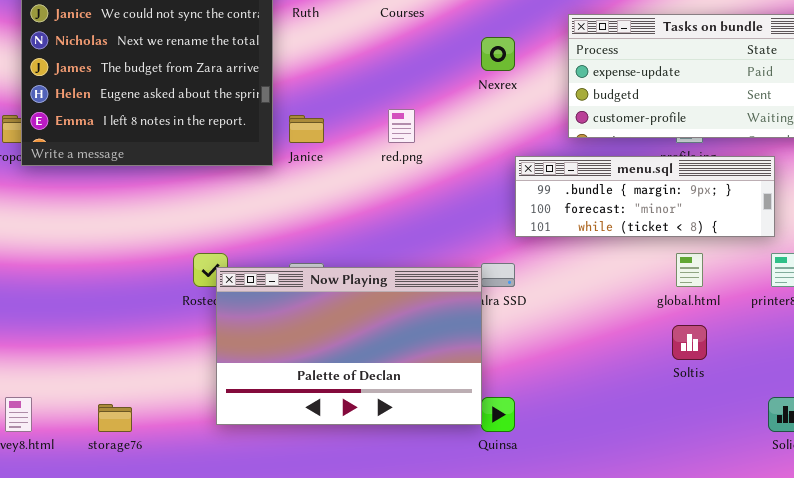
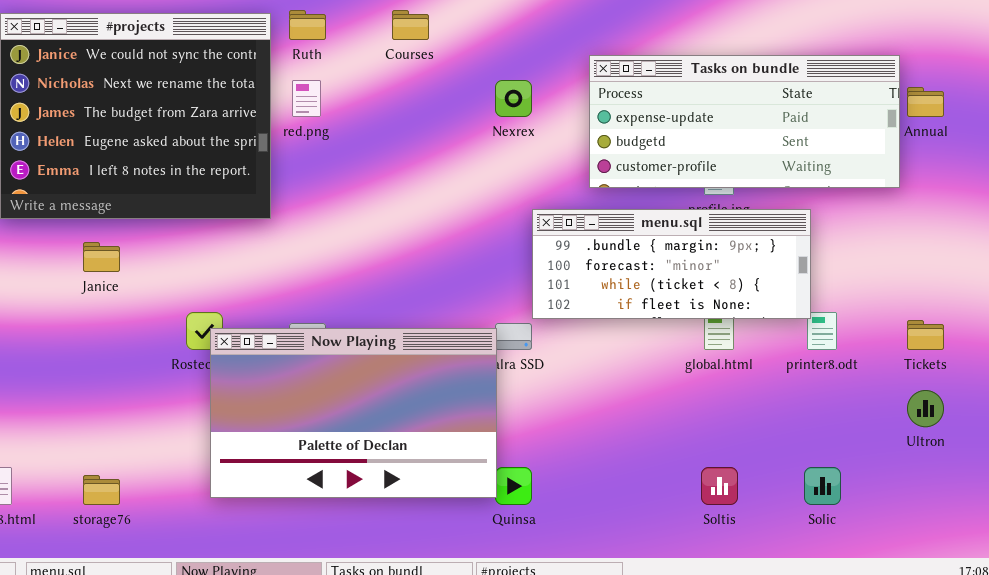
red.png: [388,109,415,143] -> [292,80,321,117], moved
Janice: [289,115,324,143] -> [83,242,120,272], moved
menu.sql: [515,156,775,237] -> [532,209,811,319], resized
Soltis: [672,325,707,360] -> [701,467,738,505], moved

